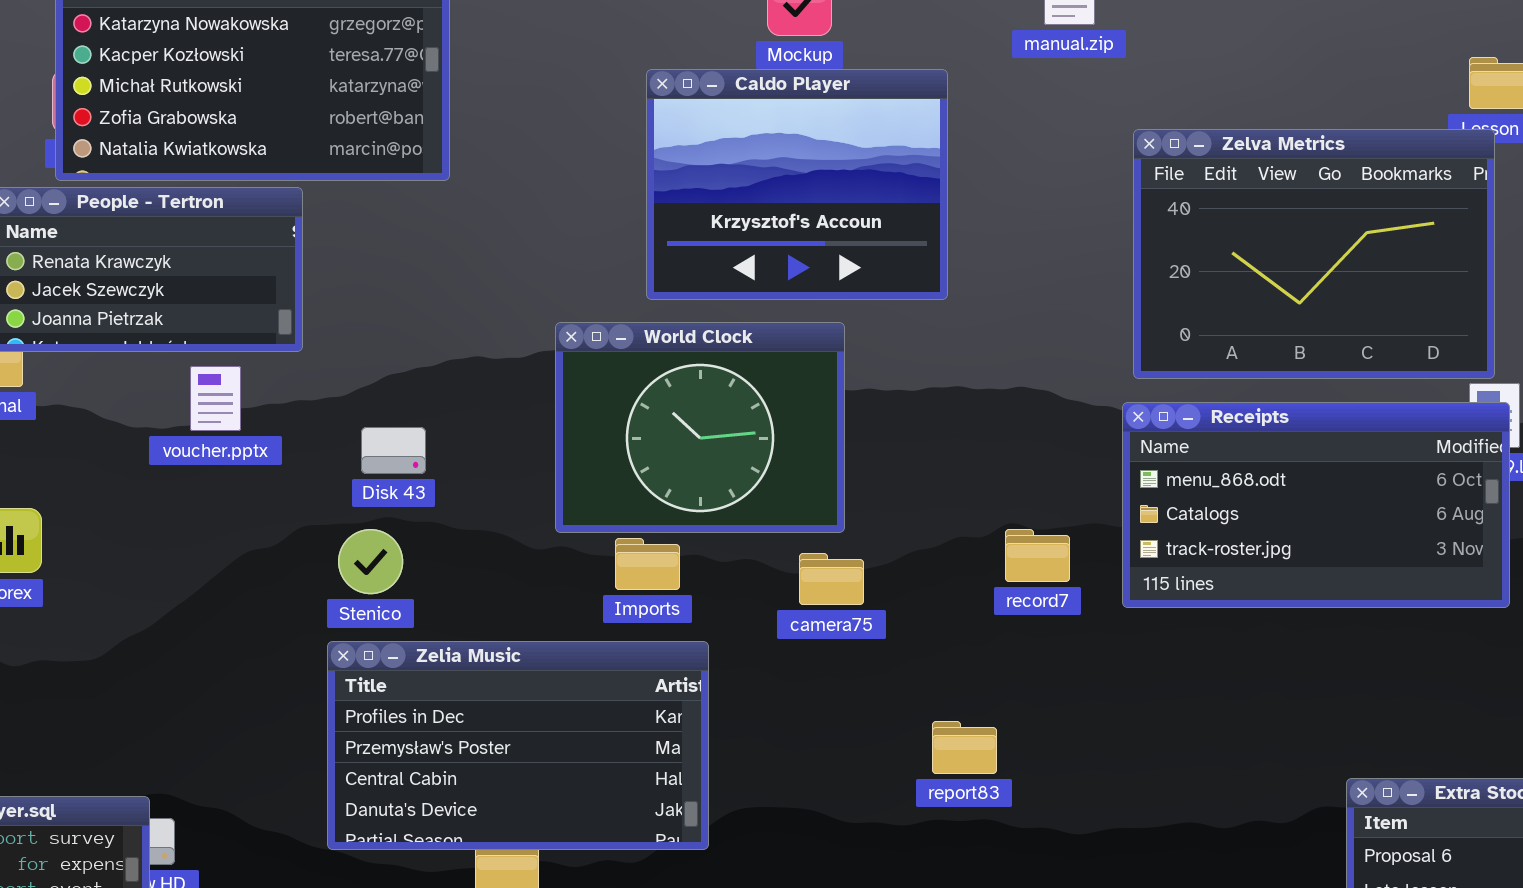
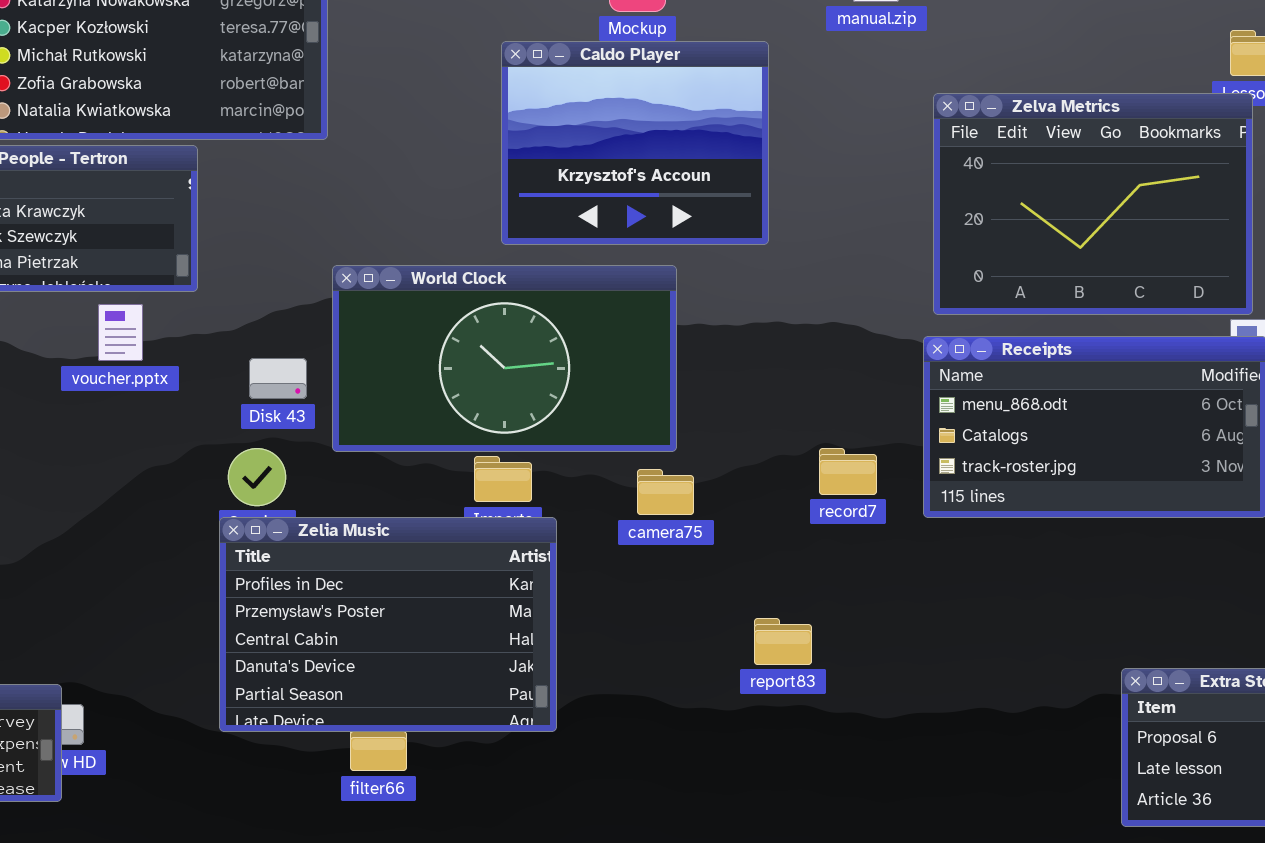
World Clock: [555,322,845,533] -> [332,265,677,452], resized
Zelia Music: [327,641,709,850] -> [219,517,557,732], resized

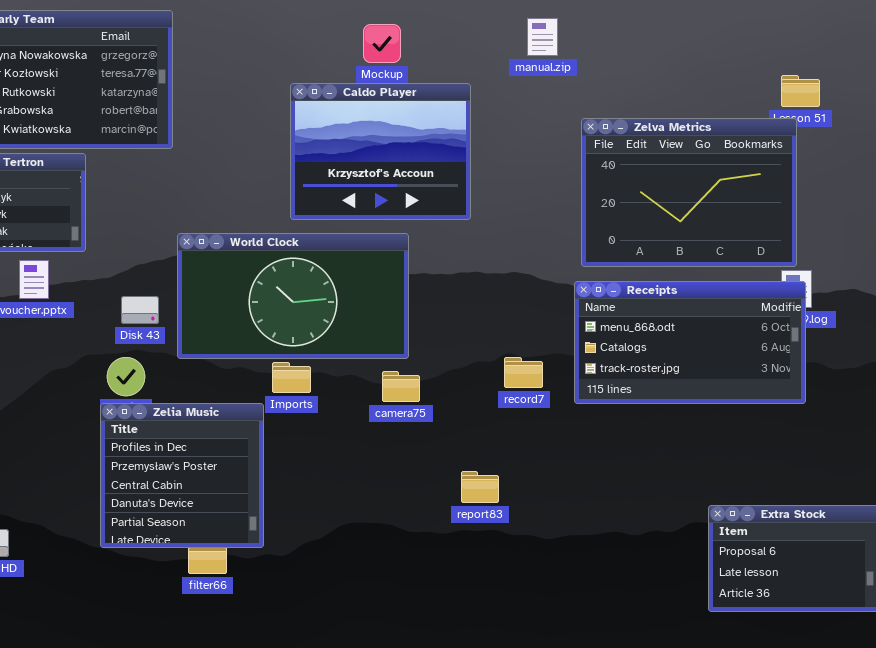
Zelia Music: [219,517,557,732] -> [100,403,264,548], resized

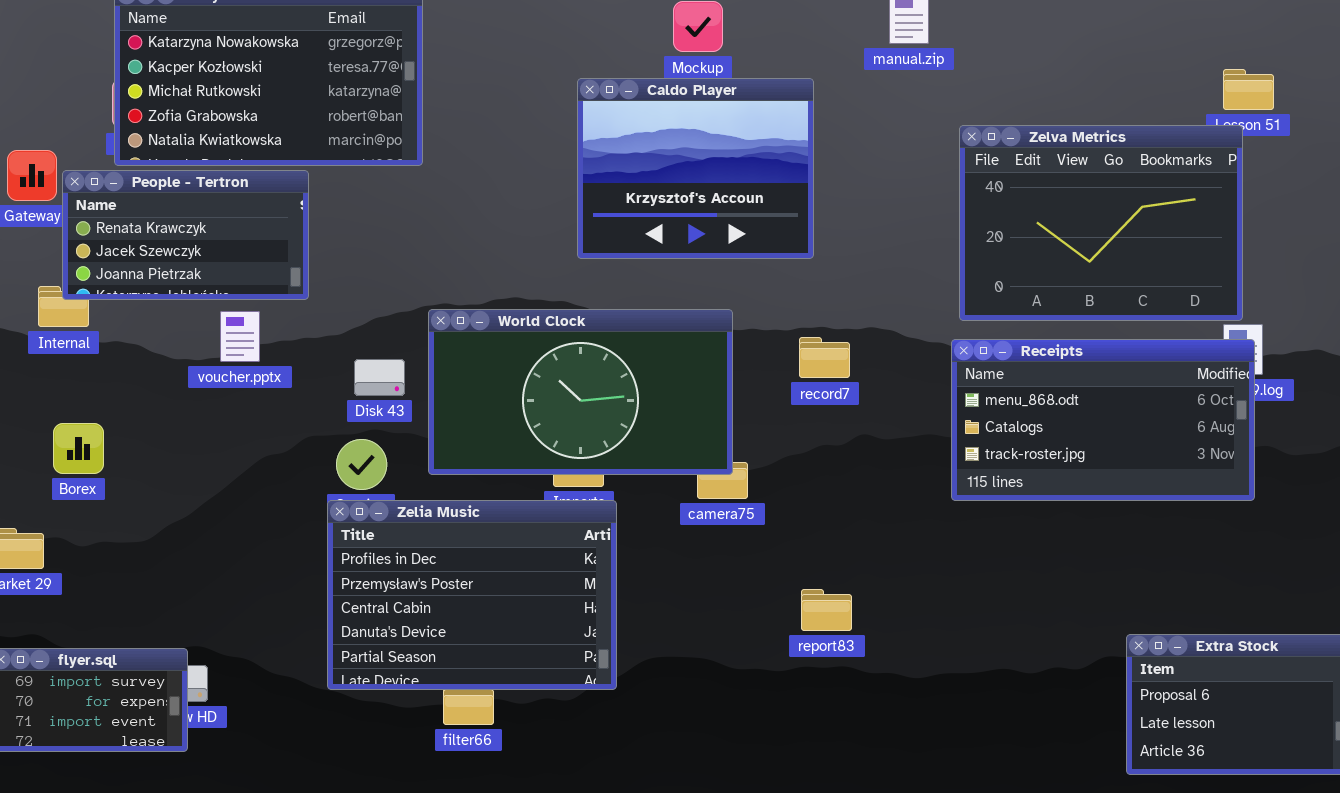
World Clock: [177,233,409,359] -> [428,309,733,475], moved
record7: [504,357,543,388] -> [799,337,850,378], moved
Zelia Music: [100,403,264,548] -> [327,500,617,690], resized

